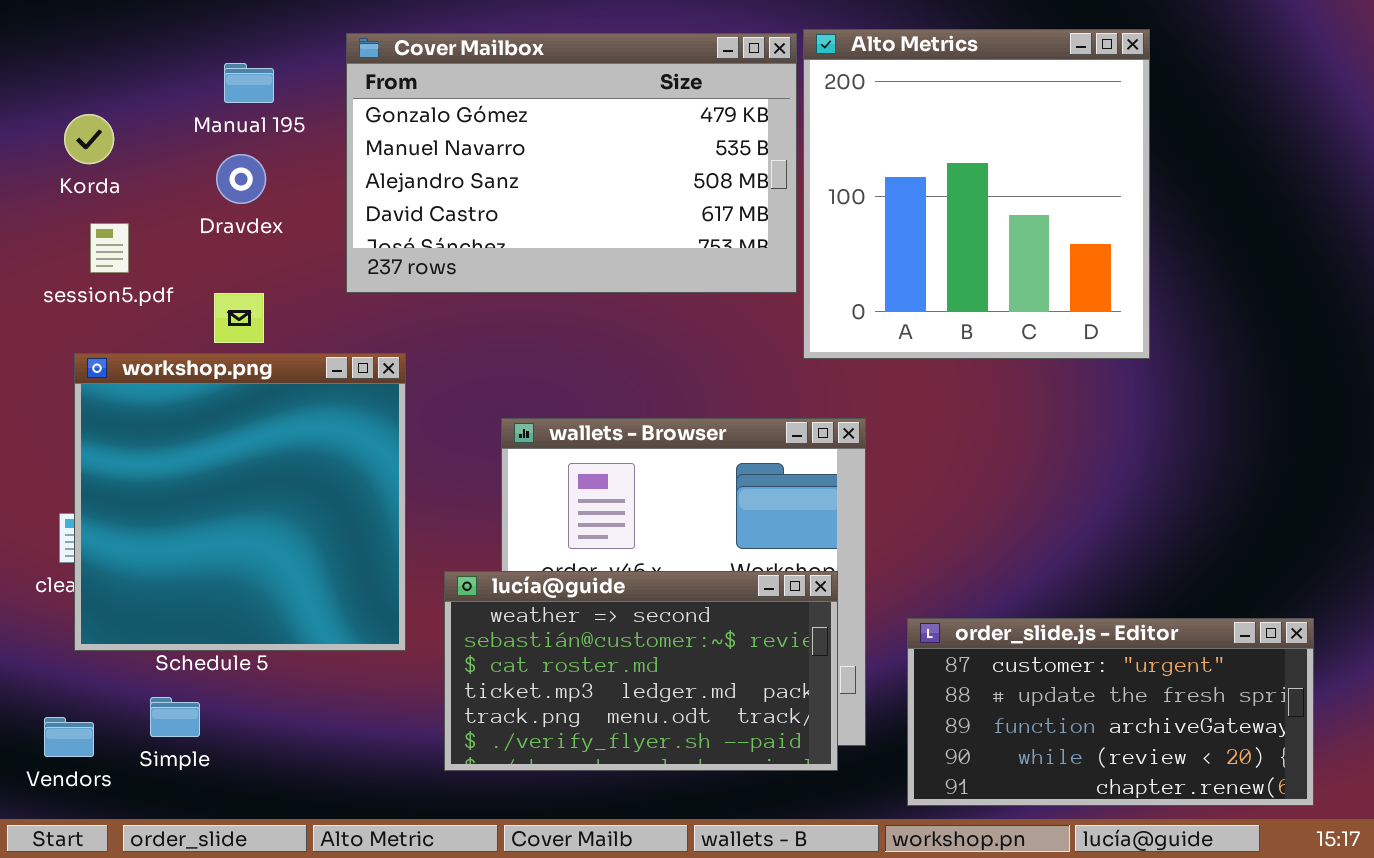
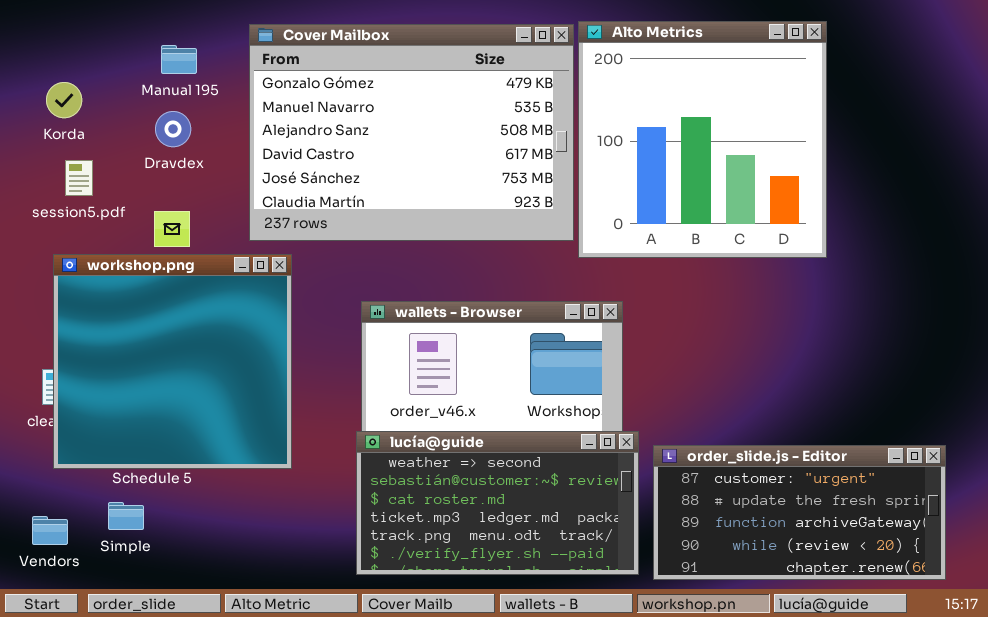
Cover Mailbox: [346,33,797,293] -> [249,24,574,241], resized
lucía@guide: [444,571,838,771] -> [356,431,639,575], moved

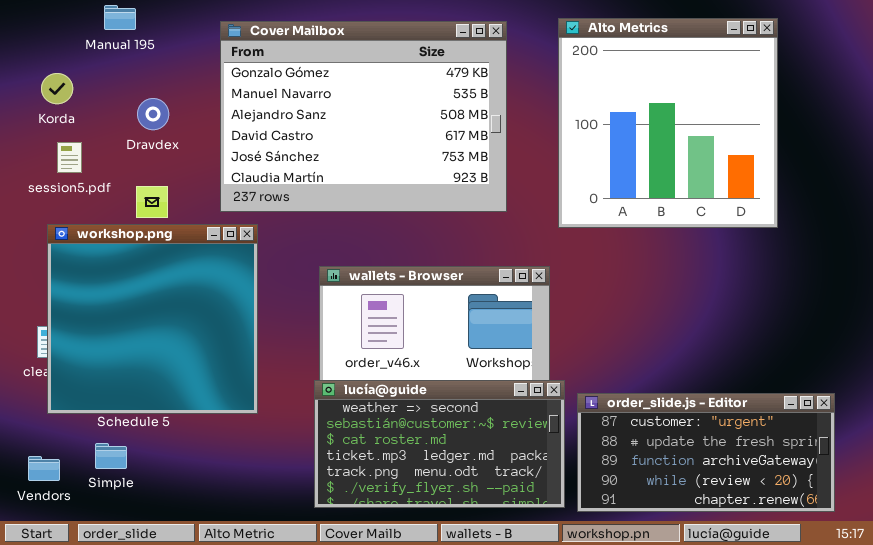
Alto Metrics: [578,21,827,258] -> [558,18,778,228], moved
Manual 195: [161,45,197,74] -> [104,5,136,30], moved

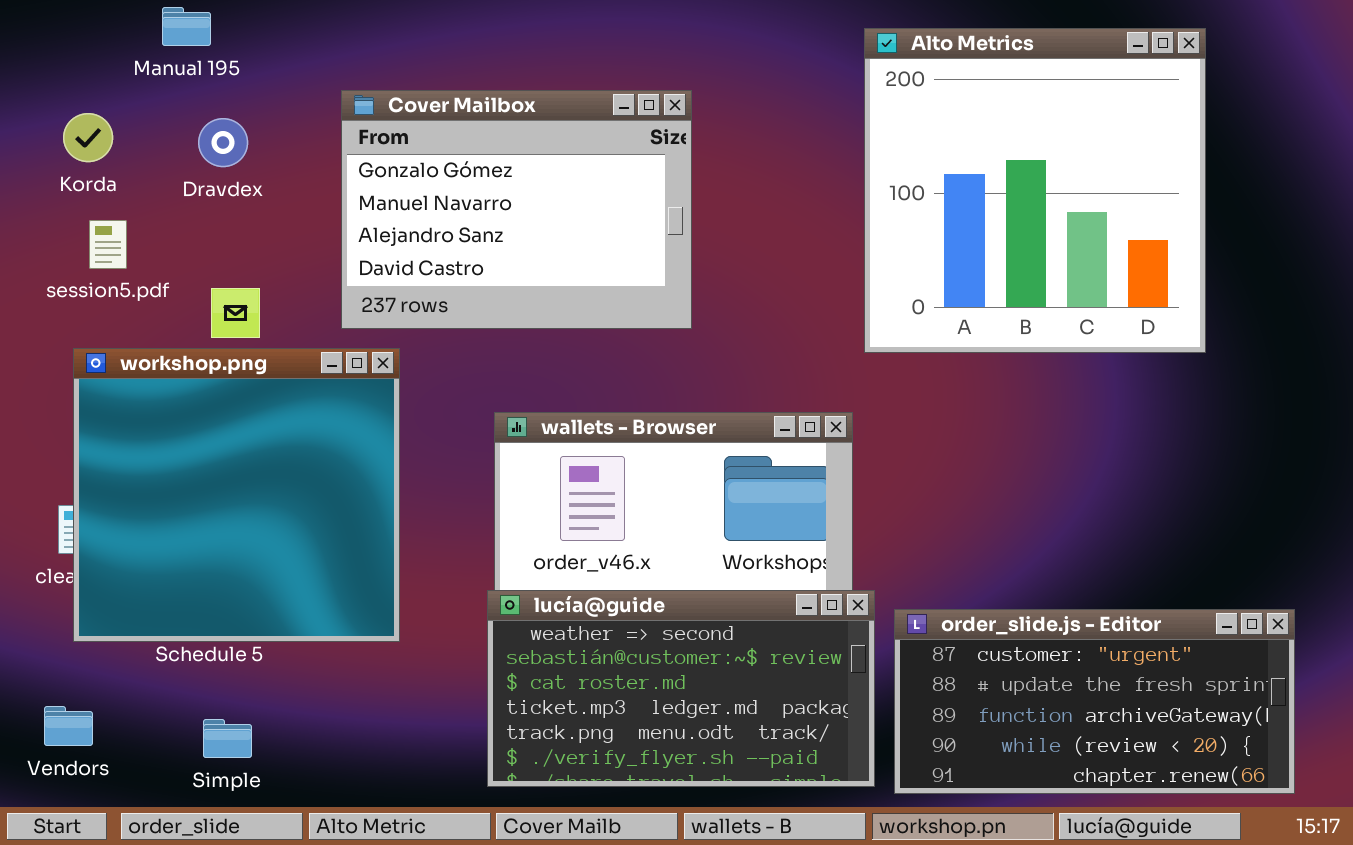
Cover Mailbox: [220,21,507,212] -> [341,90,692,329], resized
Dravdex: [137,98,169,130] -> [198,118,248,167], moved
Simple: [95,443,127,469] -> [203,719,252,758], moved

